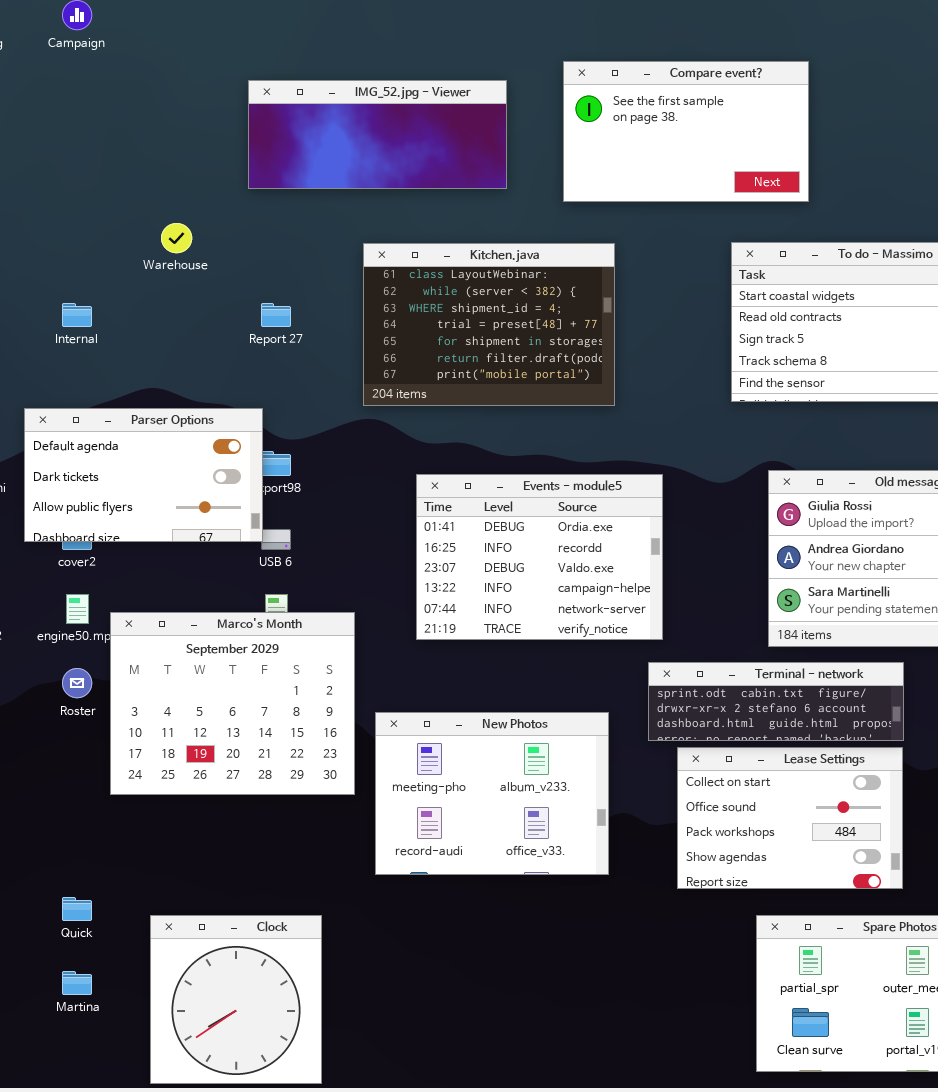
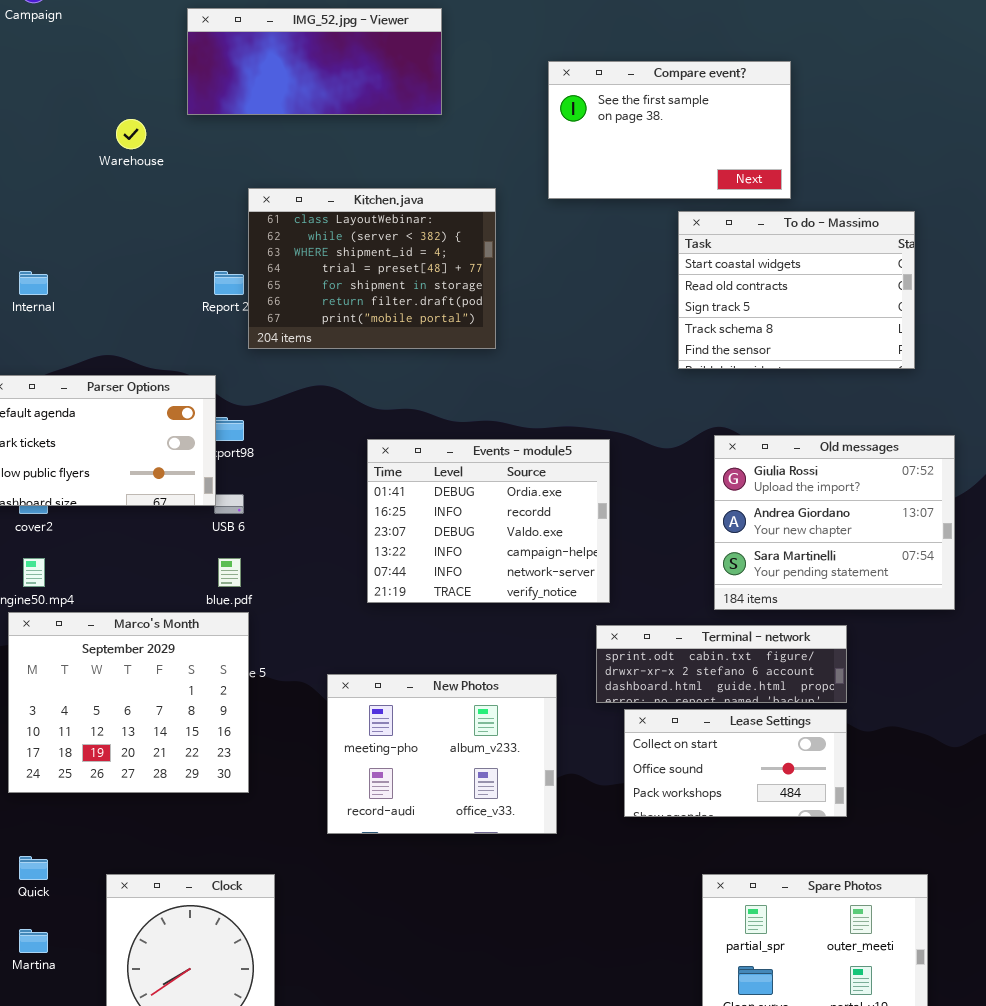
Compare event?: [563,61,809,202] -> [548,61,791,199], moved
IMG_52.jpg - Viewer: [248,80,507,189] -> [187,8,442,115], moved
Warehouse: [161,223,192,253] -> [116,119,146,149], moved
Kitchen.java: [363,243,615,406] -> [248,188,496,349], moved
Marco's Month: [110,612,355,795] -> [8,612,249,793], moved
Lease Settings: [677,747,903,889] -> [624,709,847,817], resized

